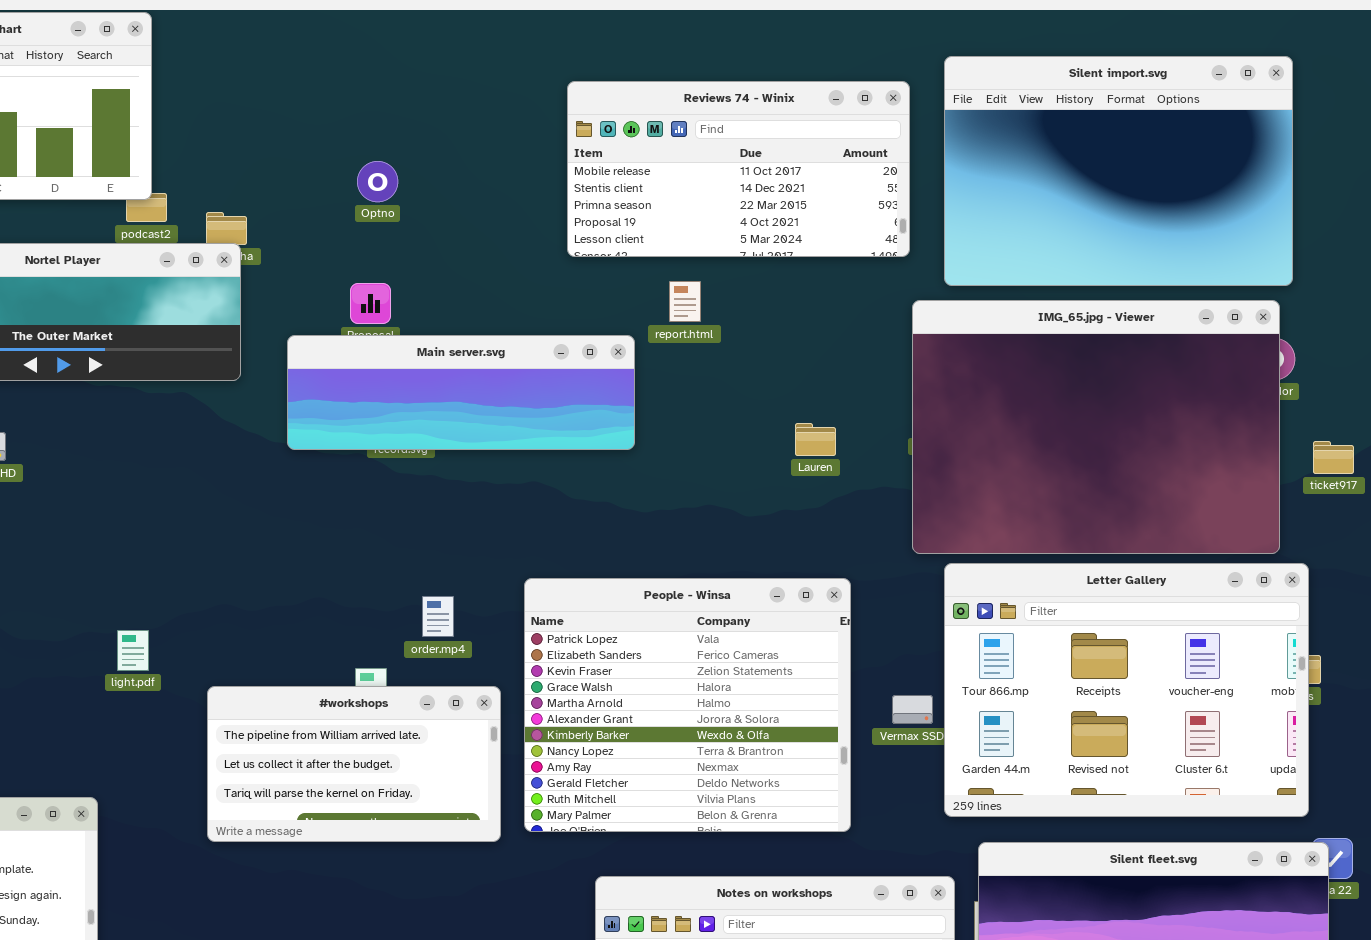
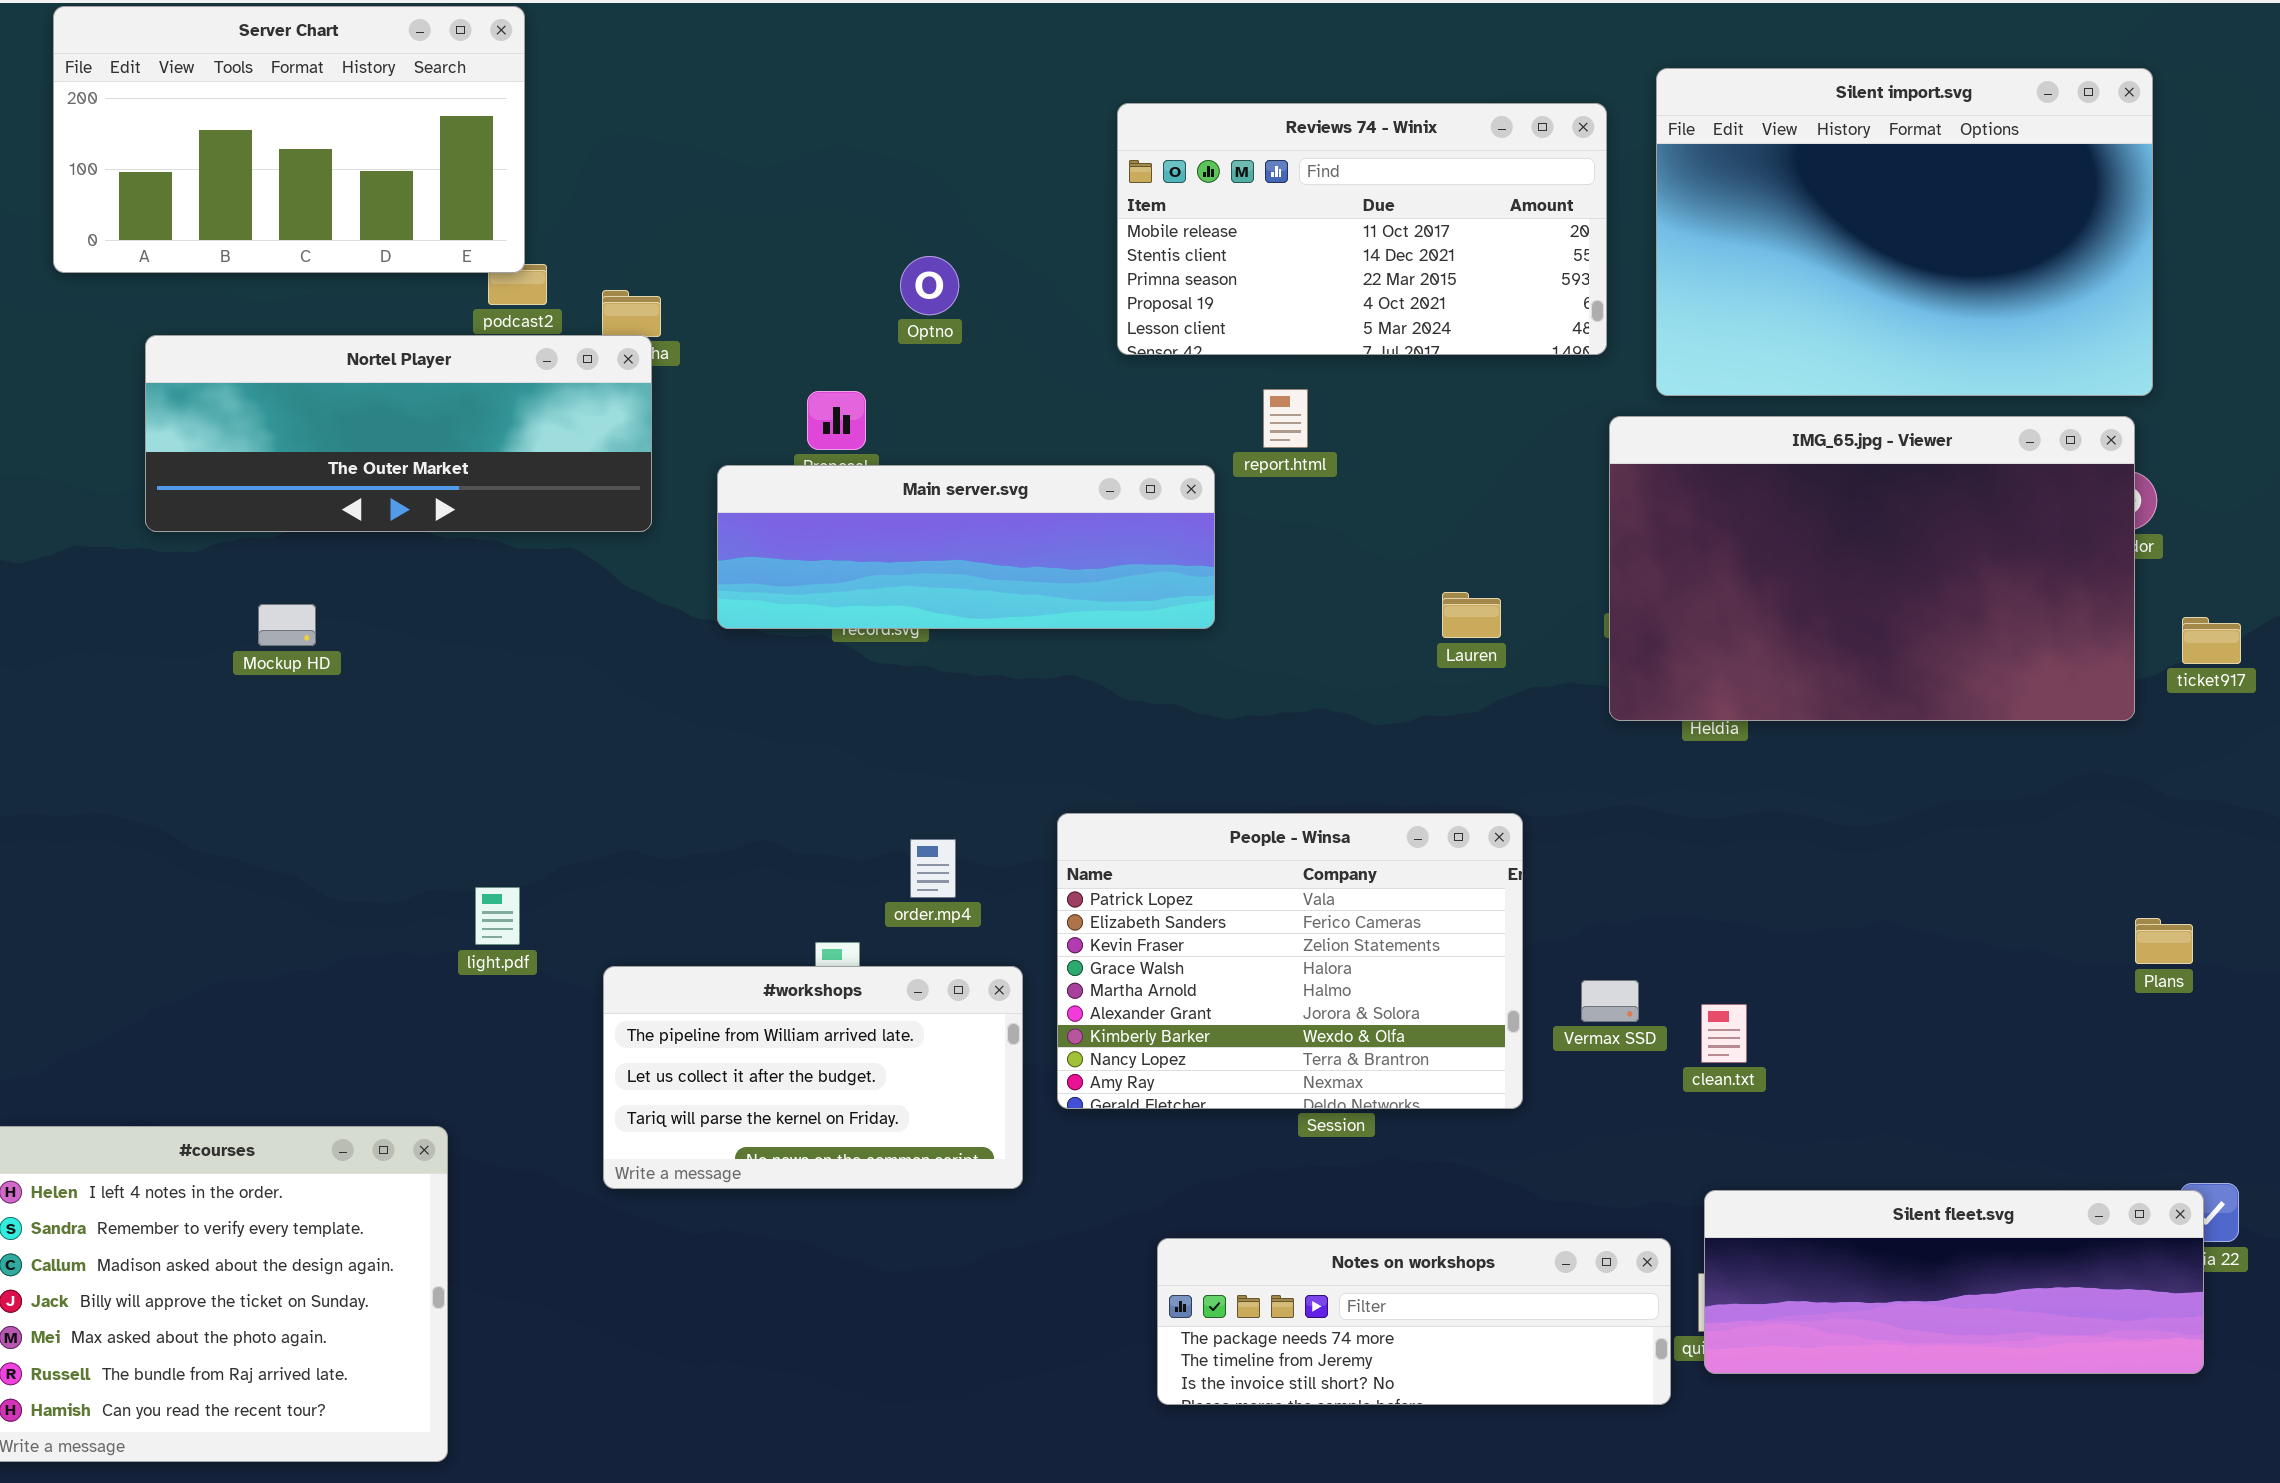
Optno: [357,161,398,202] -> [900,256,959,315], moved
IMG_65.jpg - Viewer: [912,300,1280,554] -> [1609,416,2135,721], resized
Letter Gallery: [944,563,1309,817] -> none, closed
People - Winsa: [524,578,851,832] -> [1057,813,1523,1109], resized

